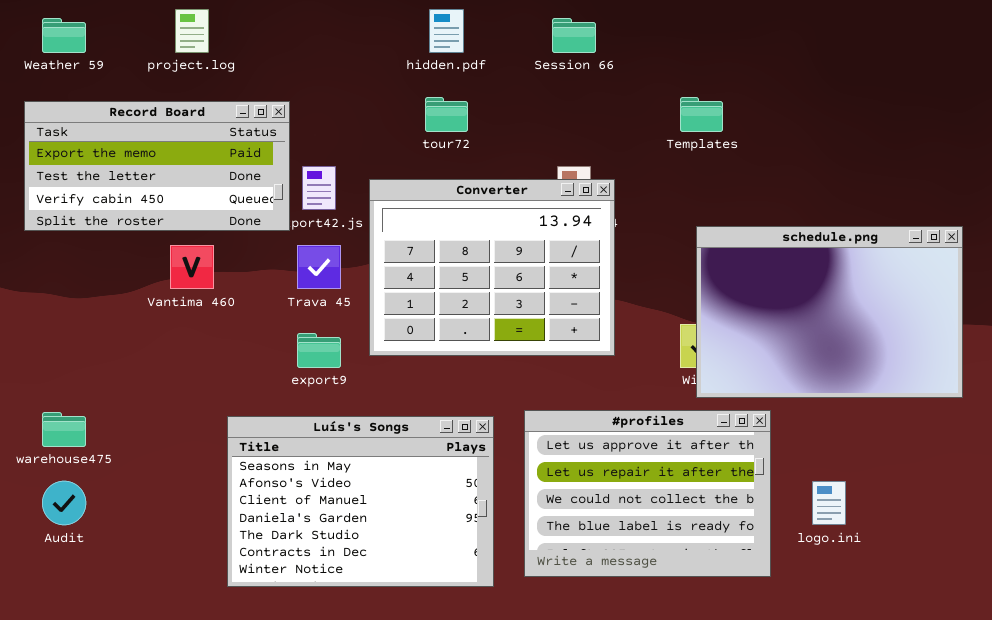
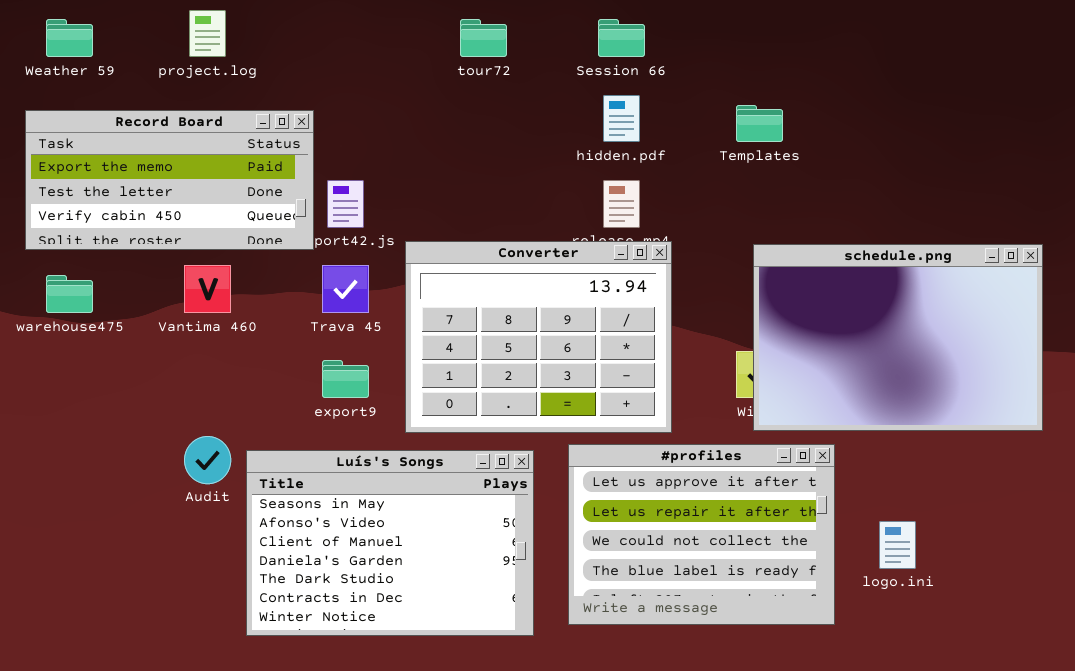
hidden.pdf: [429,9,464,53] -> [603,95,640,142], moved
tour72: [425,97,468,132] -> [460,19,507,57], moved
Converter: [369,179,615,356] -> [405,241,672,433], moved
warehouse475: [42,412,86,447] -> [46,275,93,313], moved
Audit: [42,481,86,525] -> [184,436,231,484], moved

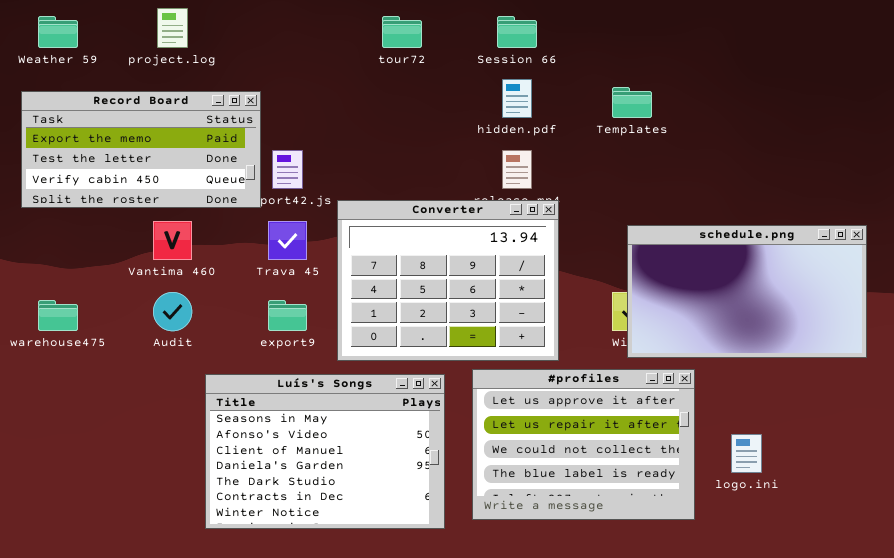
schedule.png: [753,244,1043,431] -> [627,225,867,358], resized
warehouse475: [46,275,93,313] -> [38,300,78,331], moved
Audit: [184,436,231,484] -> [153,292,192,331], moved

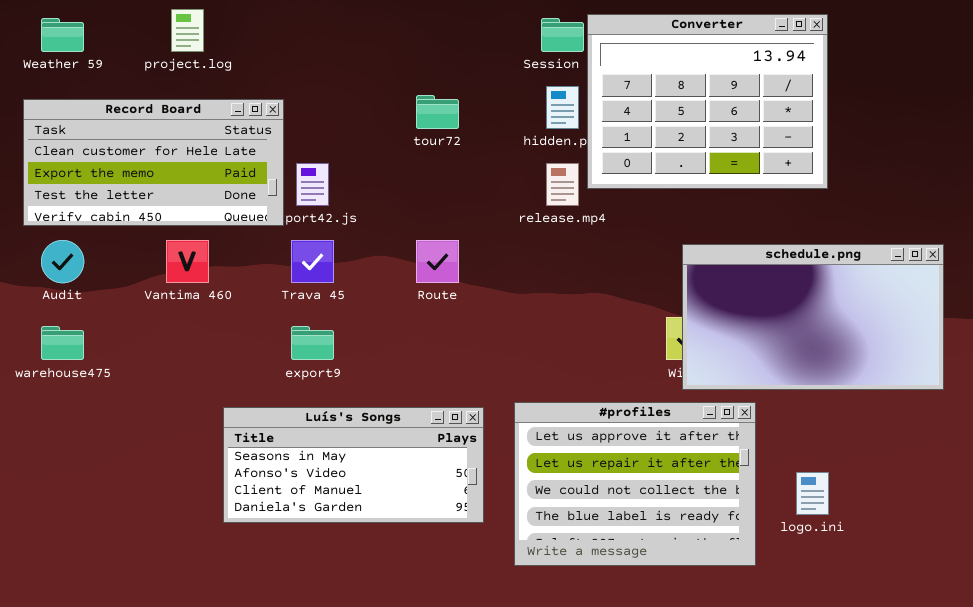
tour72: [382,16,422,48] -> [416,95,459,129], moved
Record Board: [21,91,261,208] -> [23,99,284,226], scrolled up 1 row
Converter: [337,200,559,361] -> [587,14,828,189], moved
Audit: [153,292,192,331] -> [41,240,84,283], moved
Luís's Songs: [205,374,445,529] -> [223,407,484,523], resized

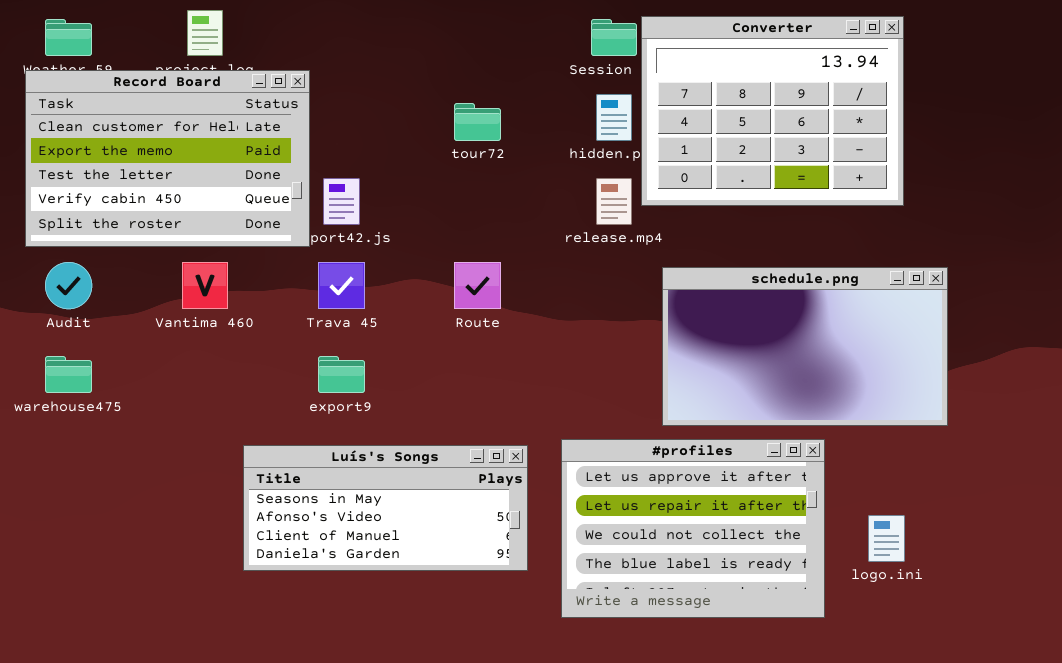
Record Board: [23,99,284,226] -> [25,70,310,247], resized
schedule.png: [682,244,944,390] -> [662,267,948,426], moved

